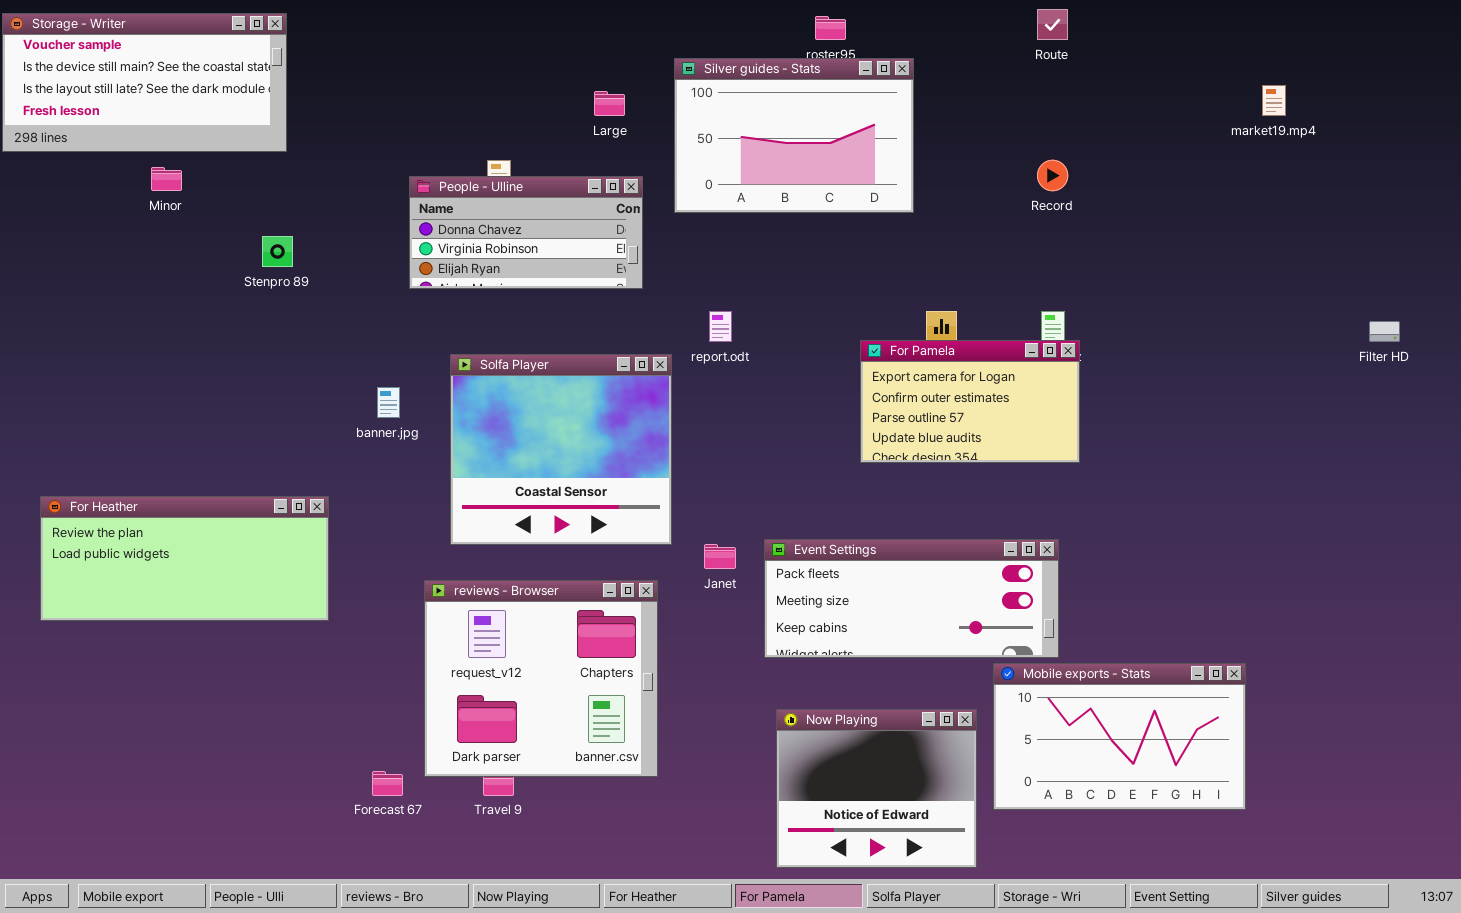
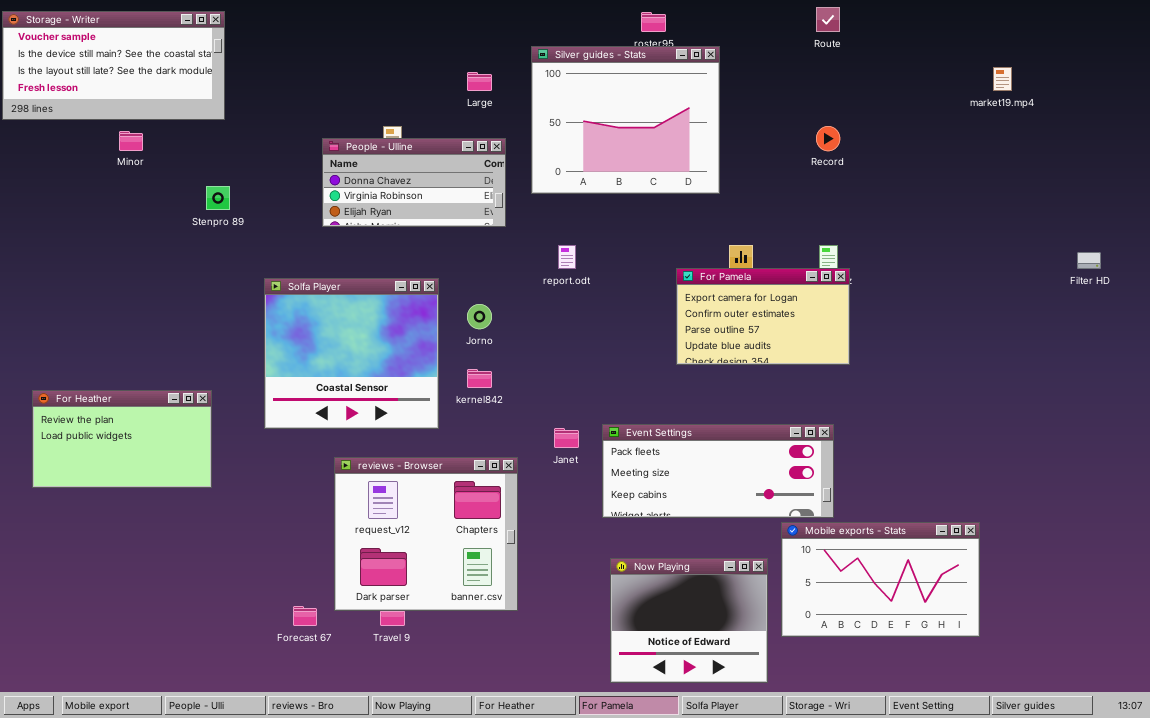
Silver guides - Stats: [674,58,914,213] -> [531,46,720,194], resized
Solfa Player: [450,354,672,545] -> [264,278,439,429], moved
For Heather: [40,496,329,621] -> [32,390,212,488], resized

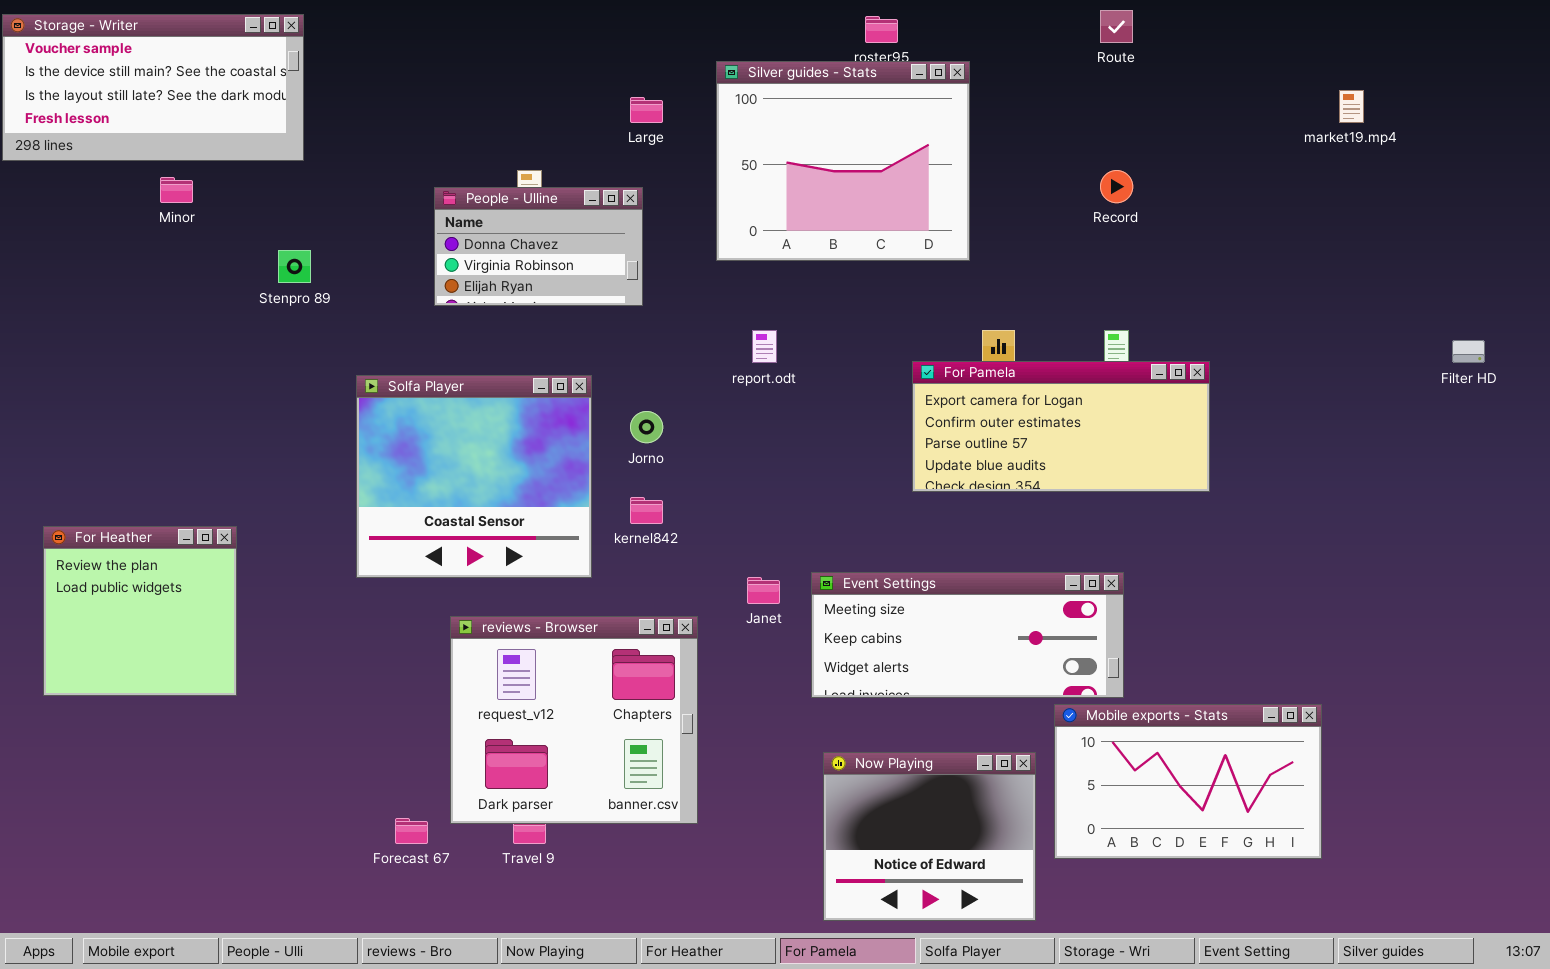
People - Ulline: [322,138,506,227] -> [434,187,643,306], resized
For Pamela: [676,268,850,365] -> [912,361,1210,492], resized
For Heather: [32,390,212,488] -> [43,526,237,696], resized
Event Settings: [602,424,834,518] -> [811,572,1124,698], scrolled down 1 row

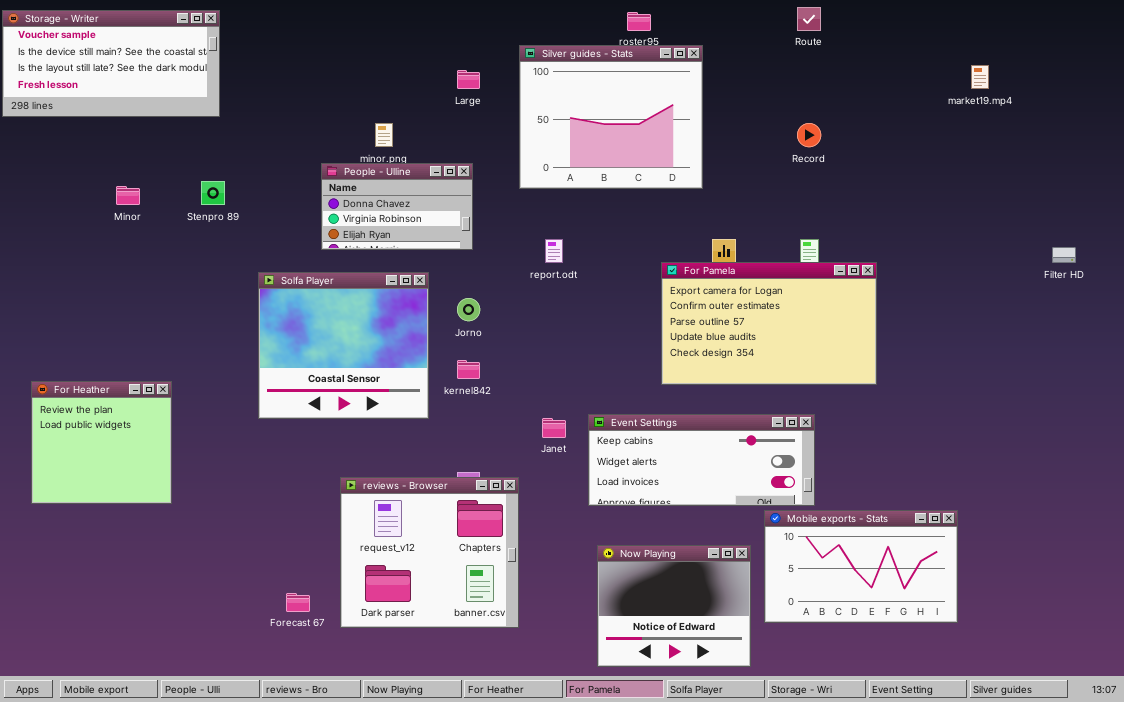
Minor: [160,177,193,203] -> [116,186,140,205], moved
People - Ulline: [434,187,643,306] -> [321,163,473,250], moved
For Pamela: [912,361,1210,492] -> [661,262,877,385], resized
Event Settings: [811,572,1124,698] -> [588,414,815,506], scrolled down 1 row
reviews - Browser: [450,616,698,824] -> [340,477,519,628], moved

